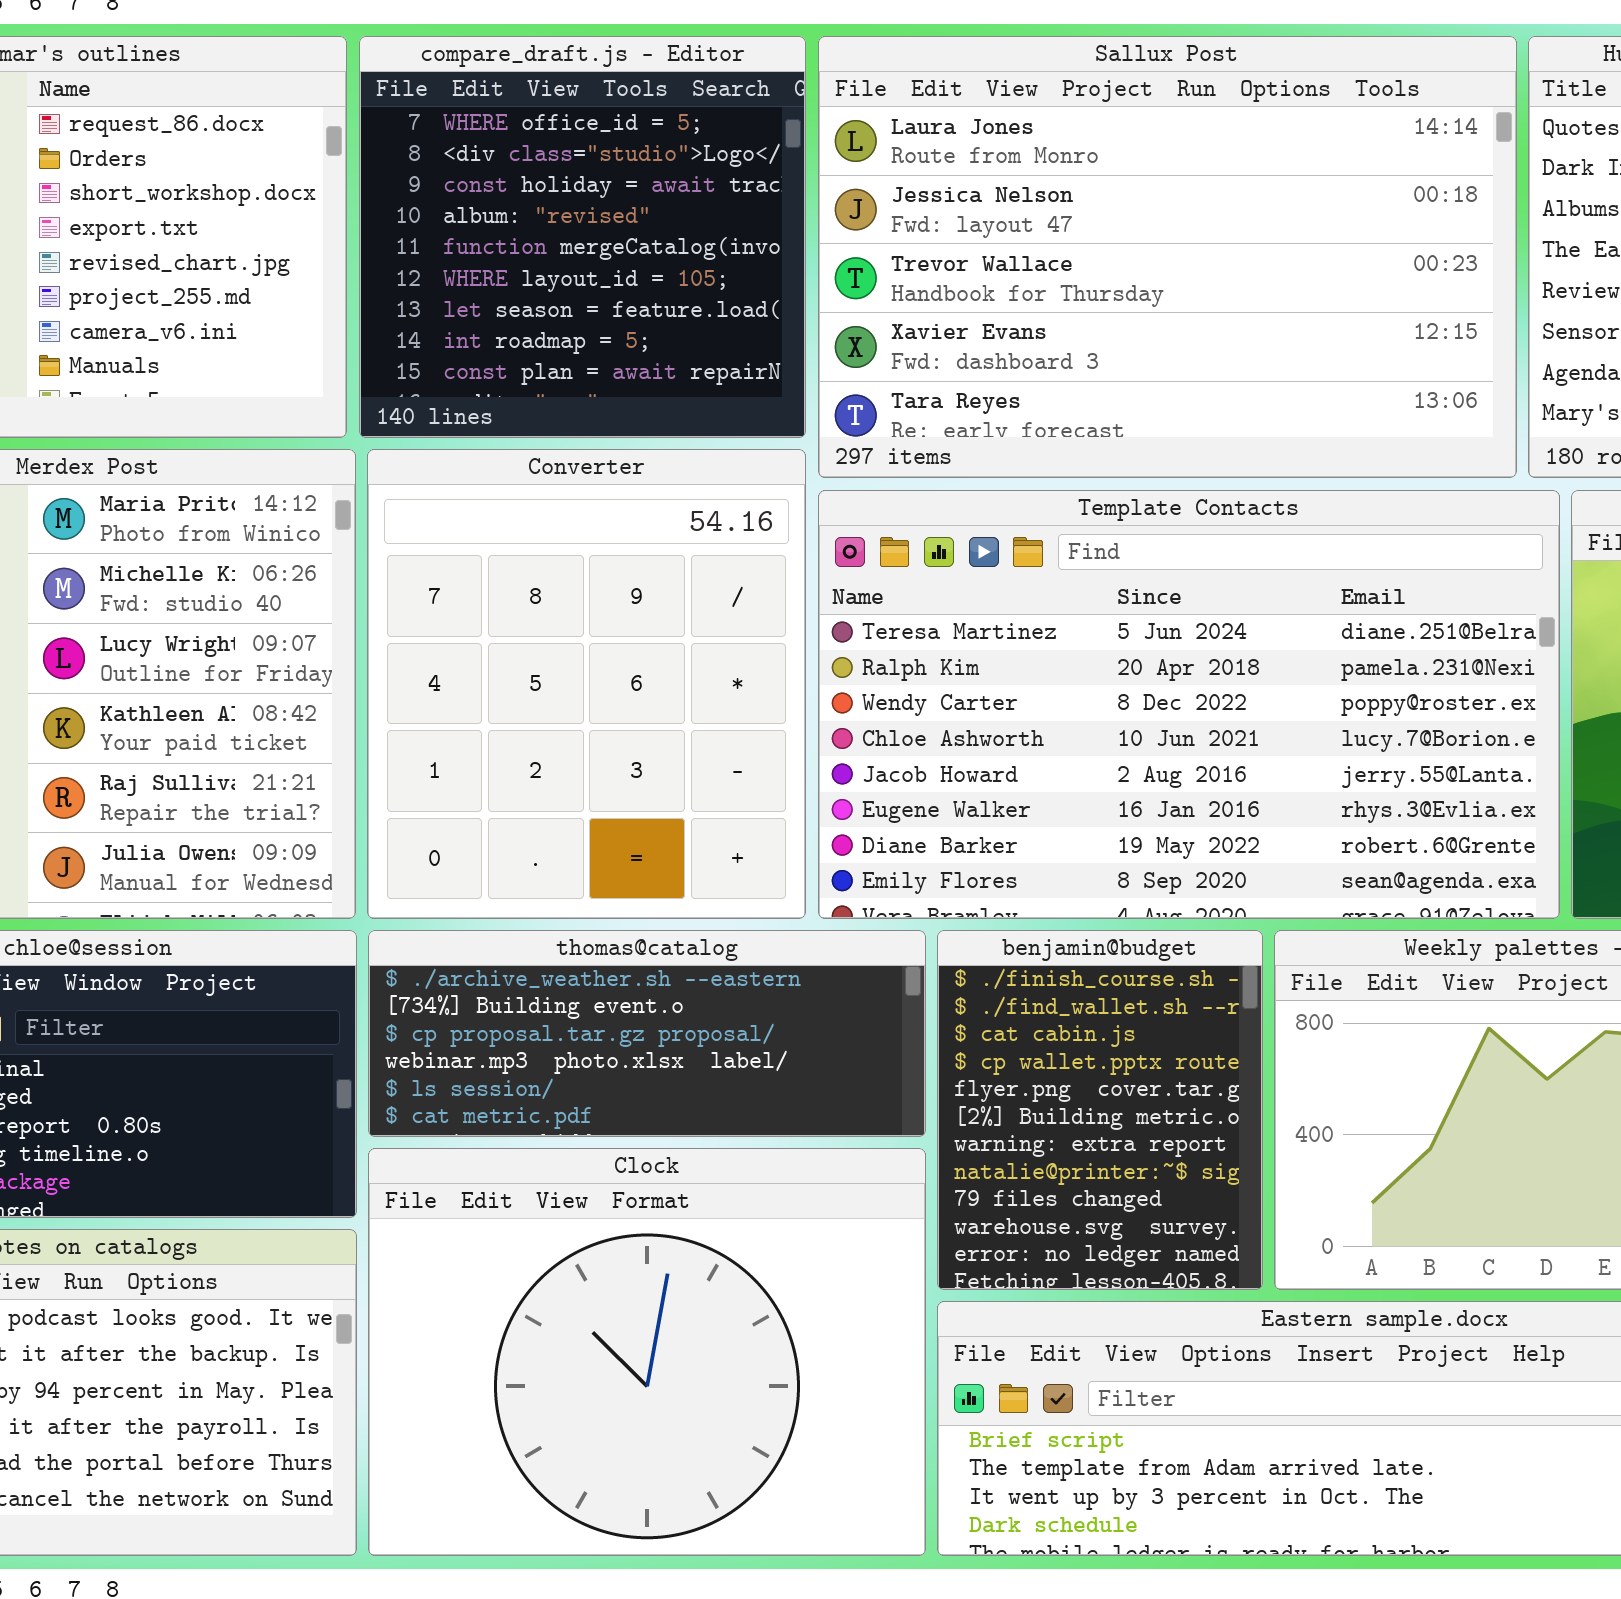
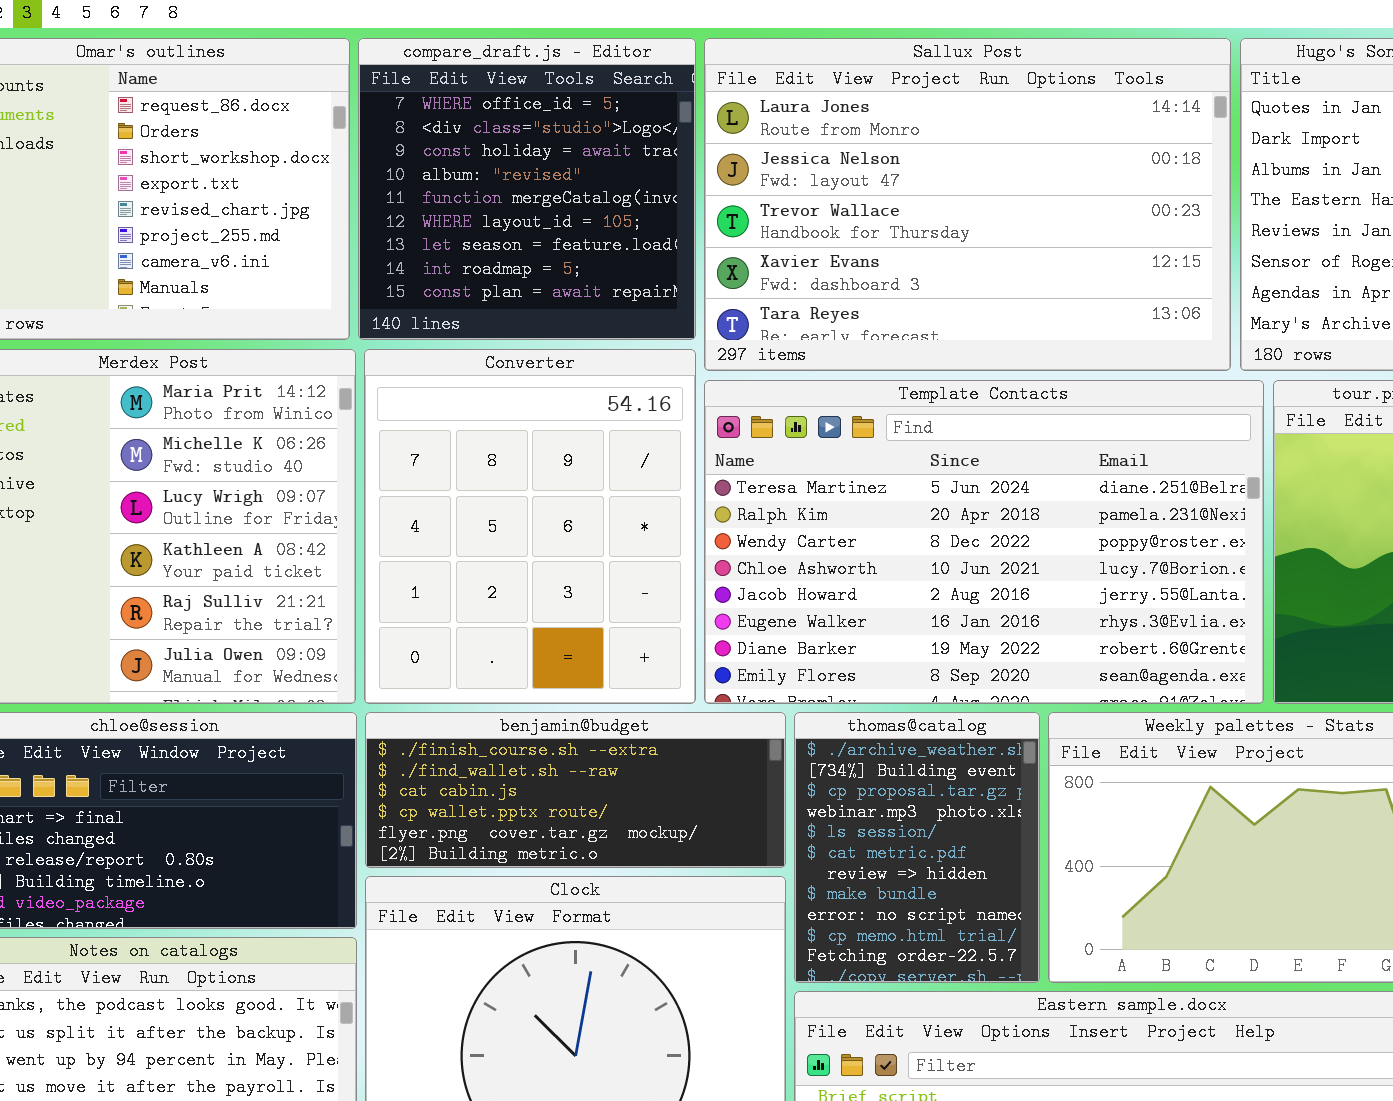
thomas@catalog: [368,930,926,1137] -> [794,712,1040,983], moved, resized
benjamin@budget: [937,930,1263,1290] -> [365,712,786,868], moved, resized

